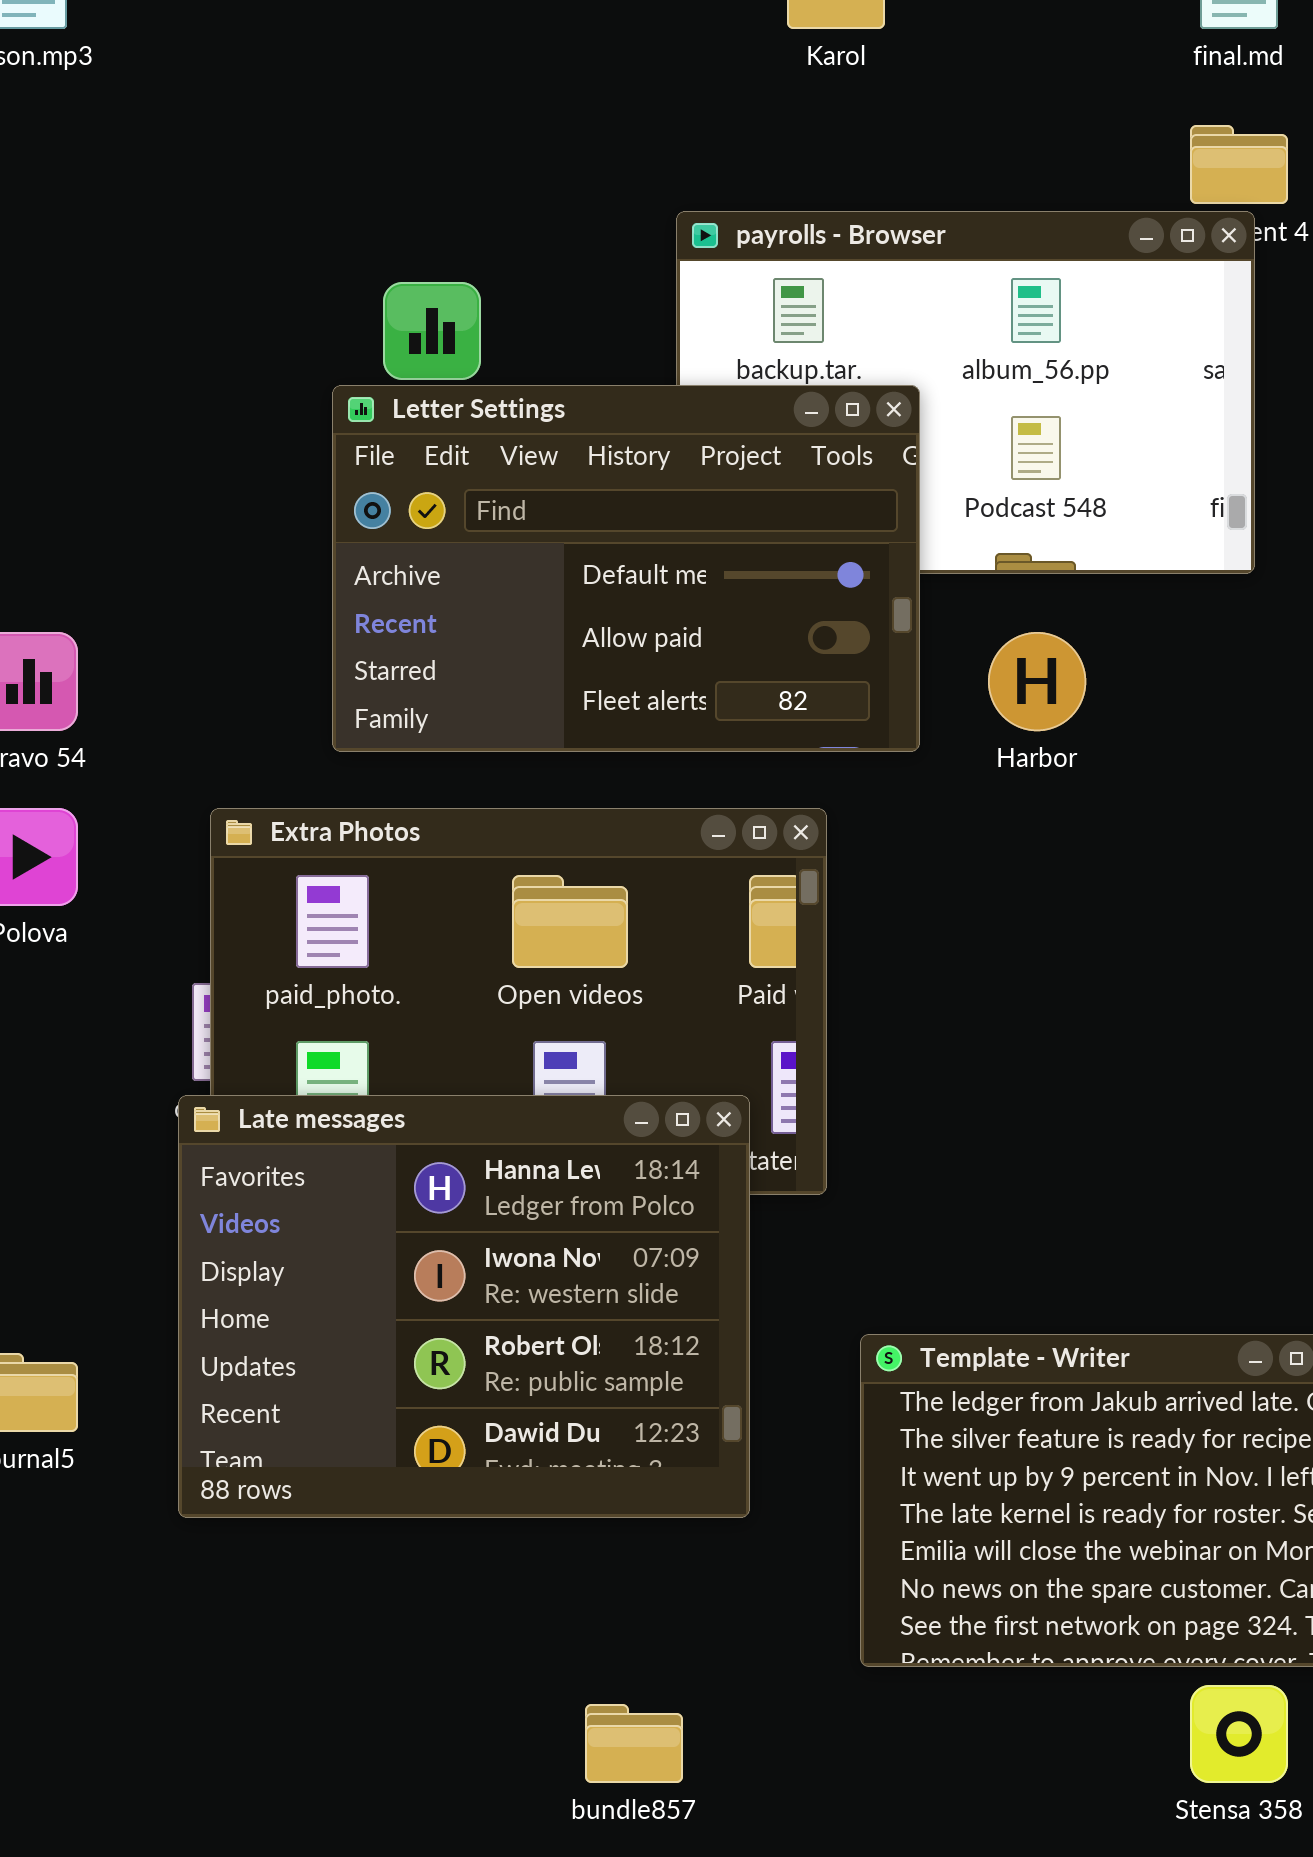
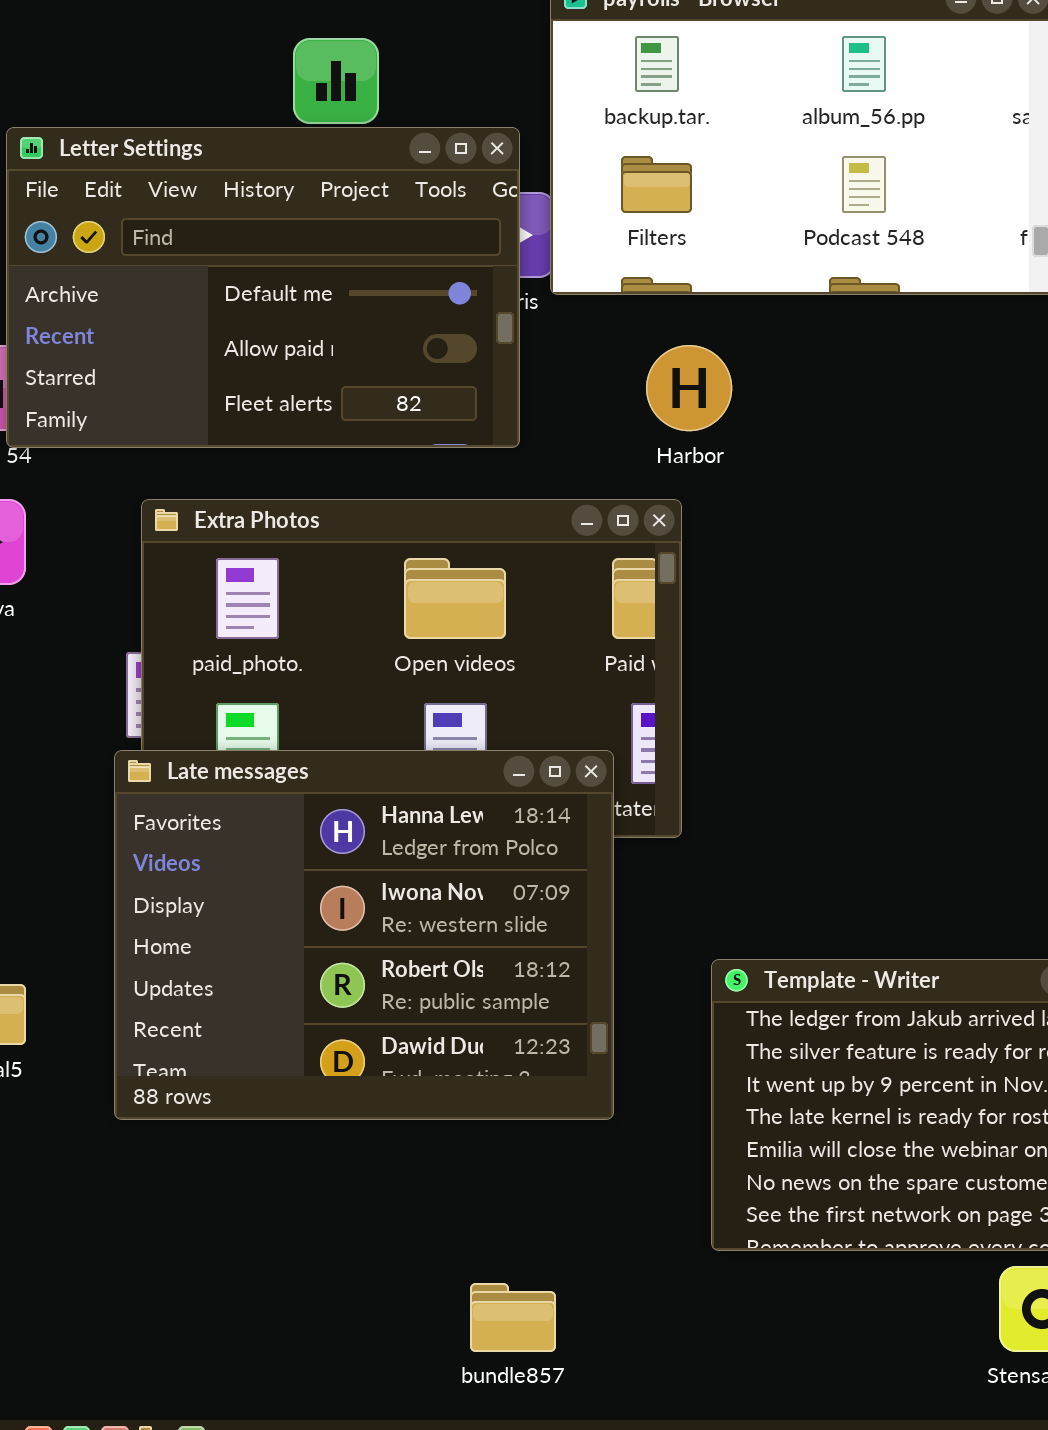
Letter Settings: [332,385,920,752] -> [6,127,520,448], moved
Harbor: [988,632,1086,731] -> [646,345,732,431], moved

